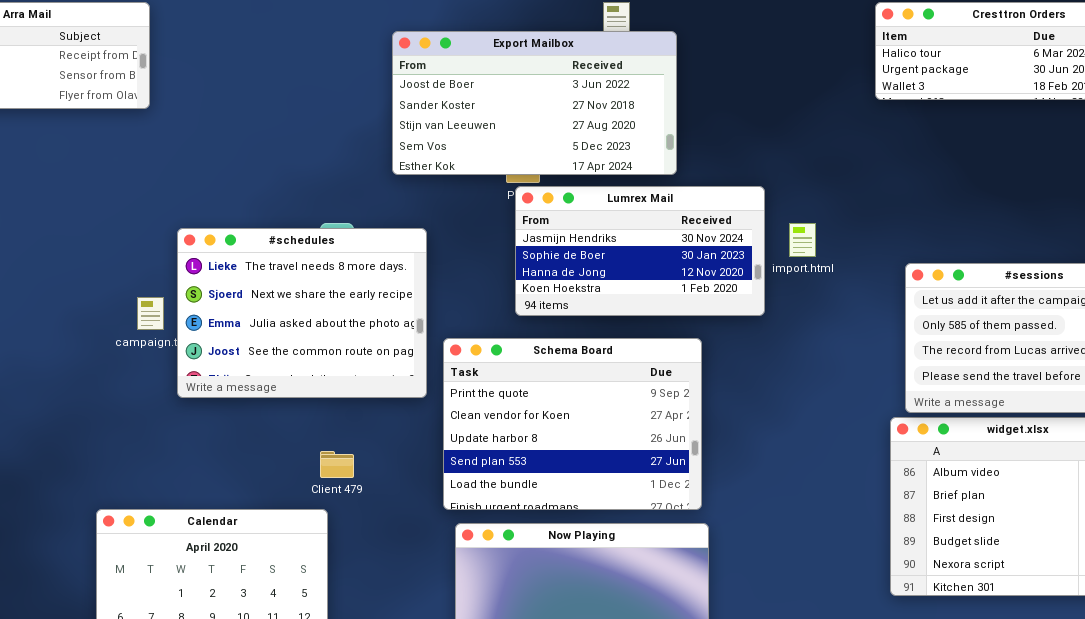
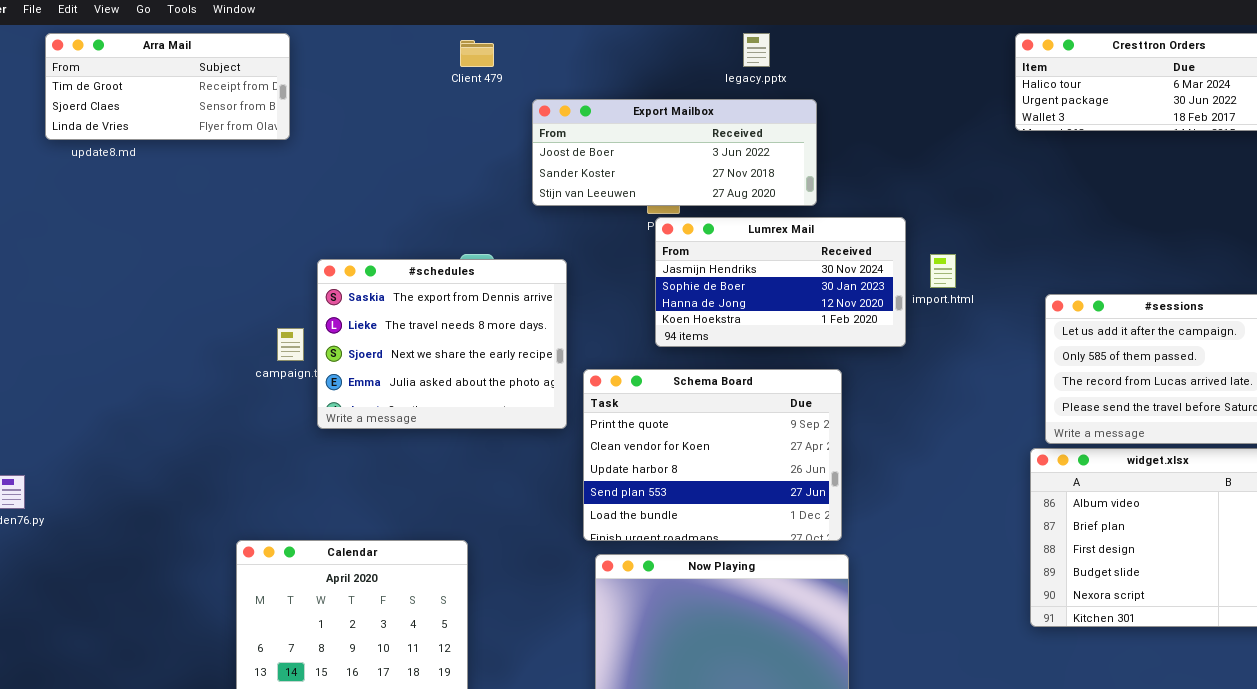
Export Mailbox: [392,31,677,175] -> [532,99,817,206], resized
#schedules: [177,228,427,398] -> [317,259,567,429], scrolled up 1 row
Client 479: [320,451,354,478] -> [460,40,494,67], moved

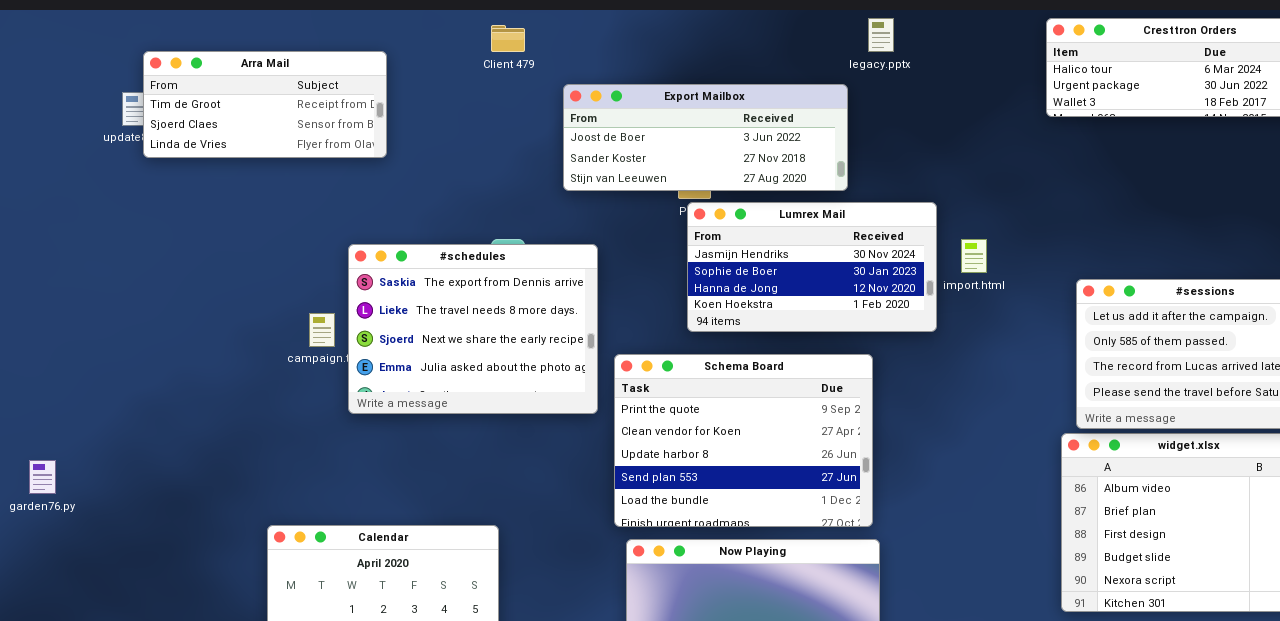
Arra Mail: [45,33,290,140] -> [143,51,387,158], moved
legacy.pptx: [743,33,770,67] -> [868,18,894,52], moved

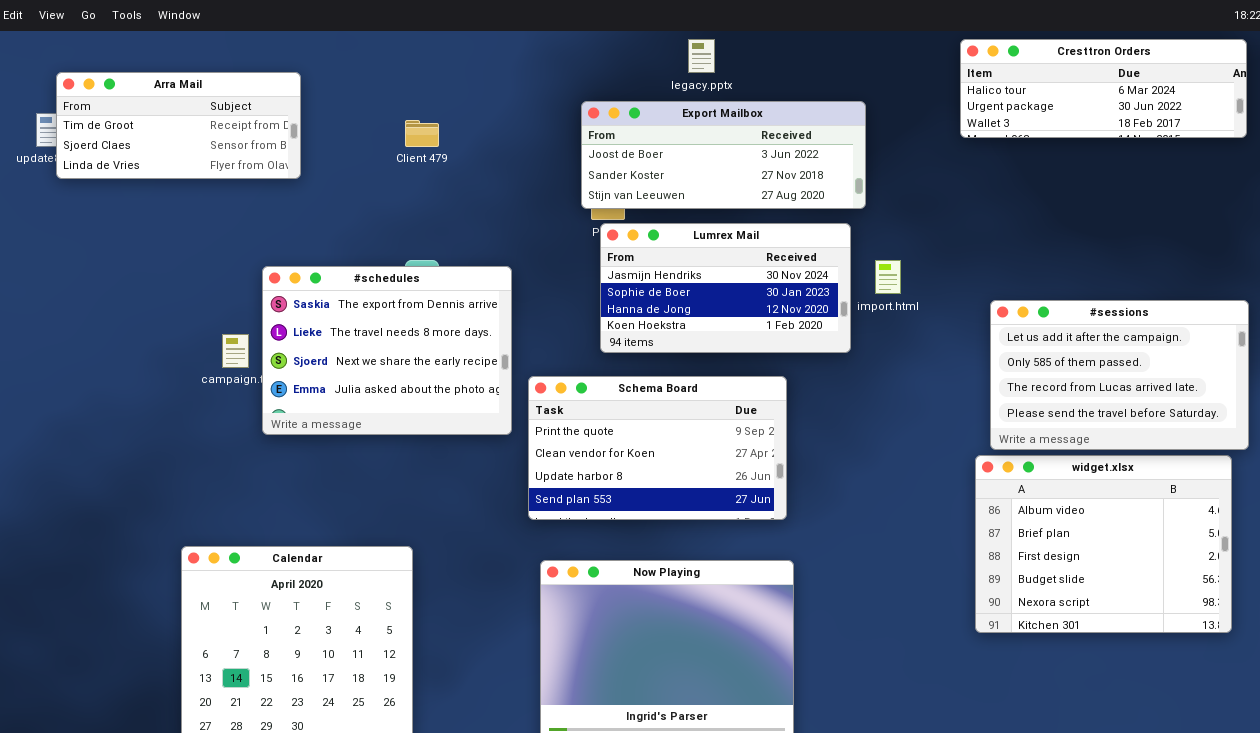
legacy.pptx: [868,18,894,52] -> [688,39,715,73], moved
Client 479: [491,25,525,52] -> [405,120,439,147], moved
Export Mailbox: [563,84,848,191] -> [581,101,866,209], moved
Schema Board: [614,354,873,527] -> [528,376,787,520], resized

